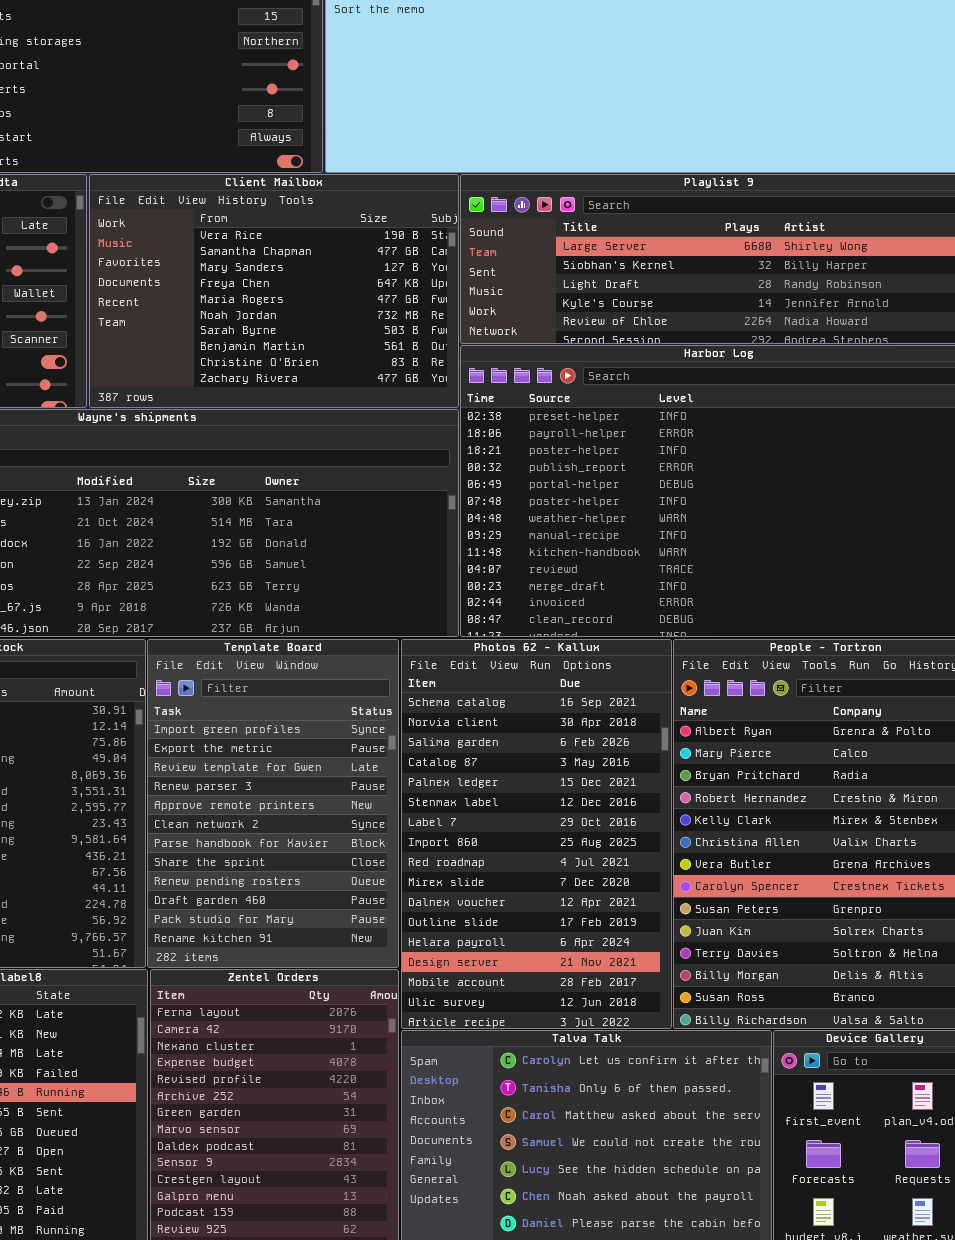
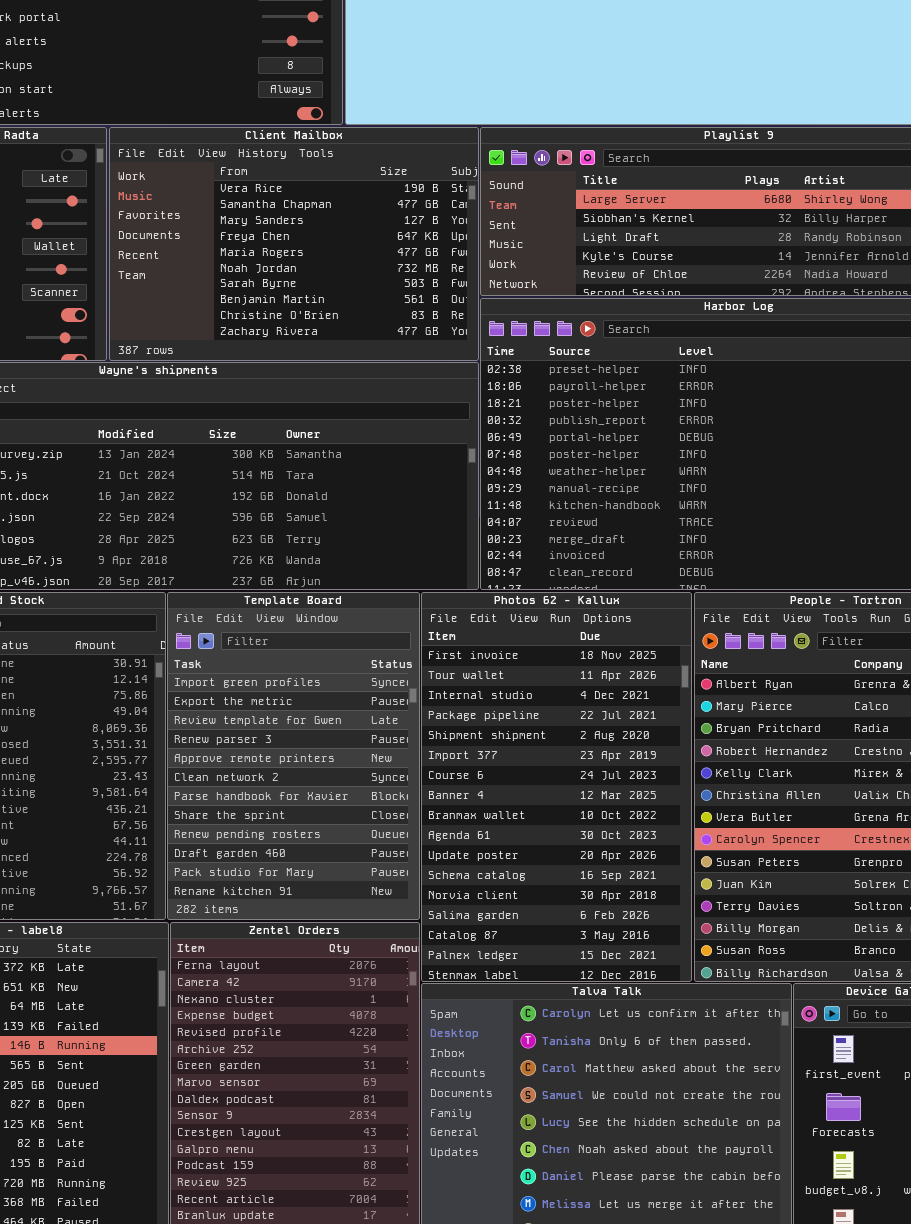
Photos 62 - Kallux: [401,639,672,1029] -> [421,592,692,982], scrolled up 11 rows

